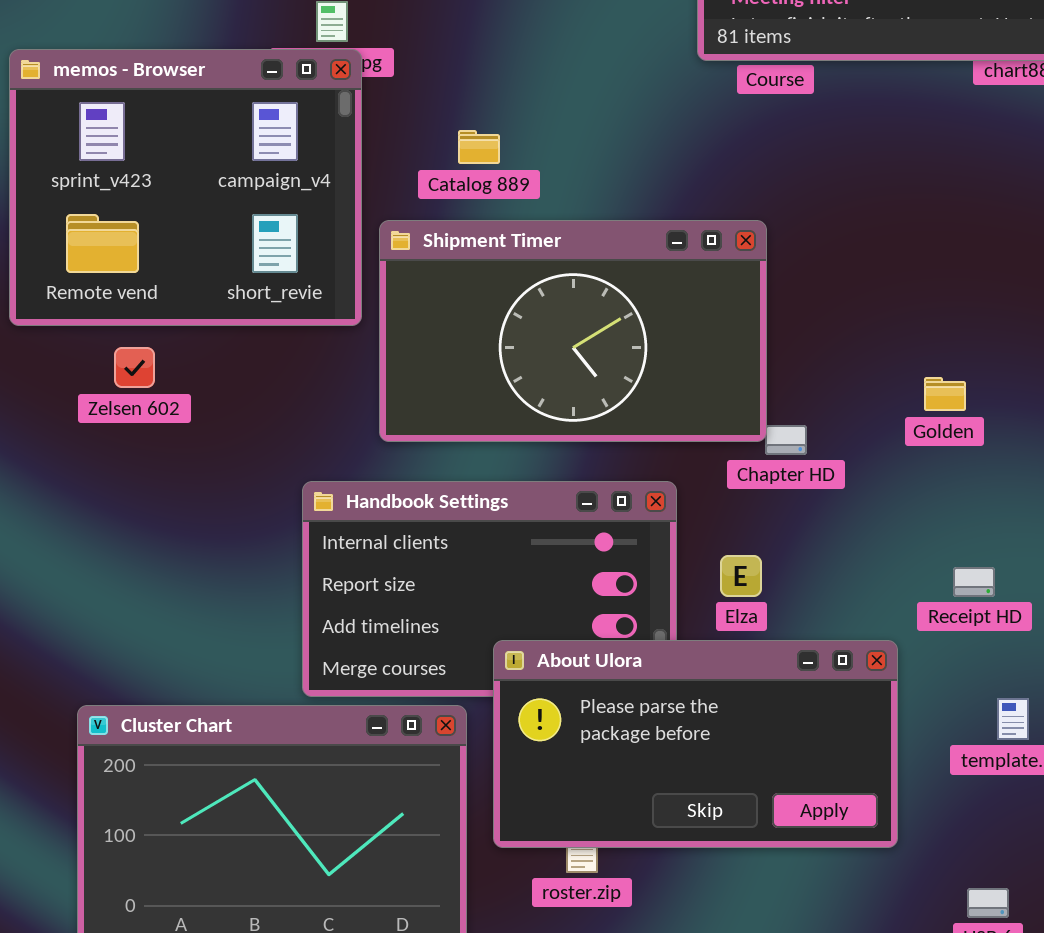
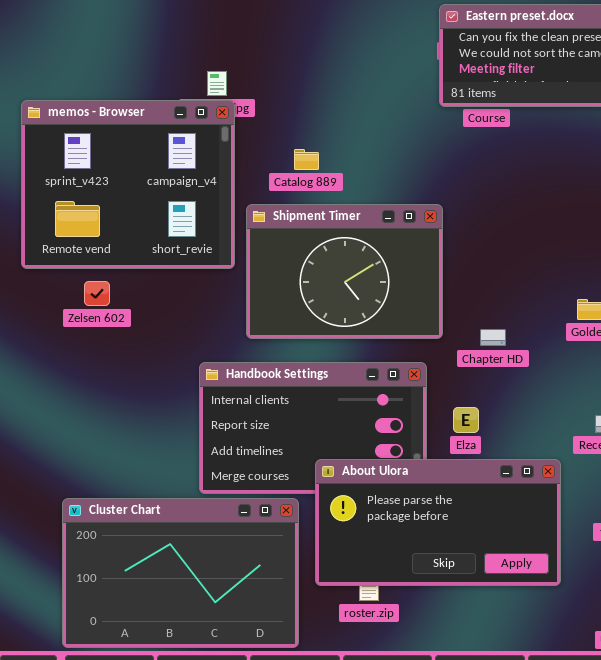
Shipment Timer: [379,220,767,442] -> [246,204,443,339], resized

